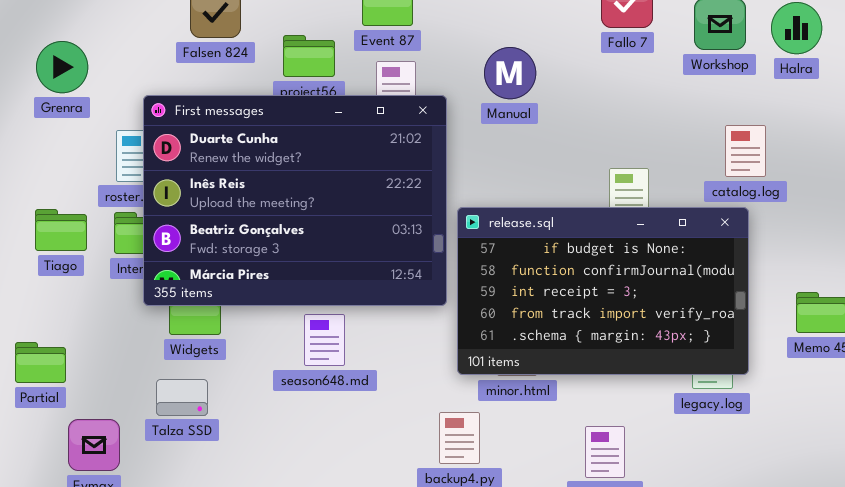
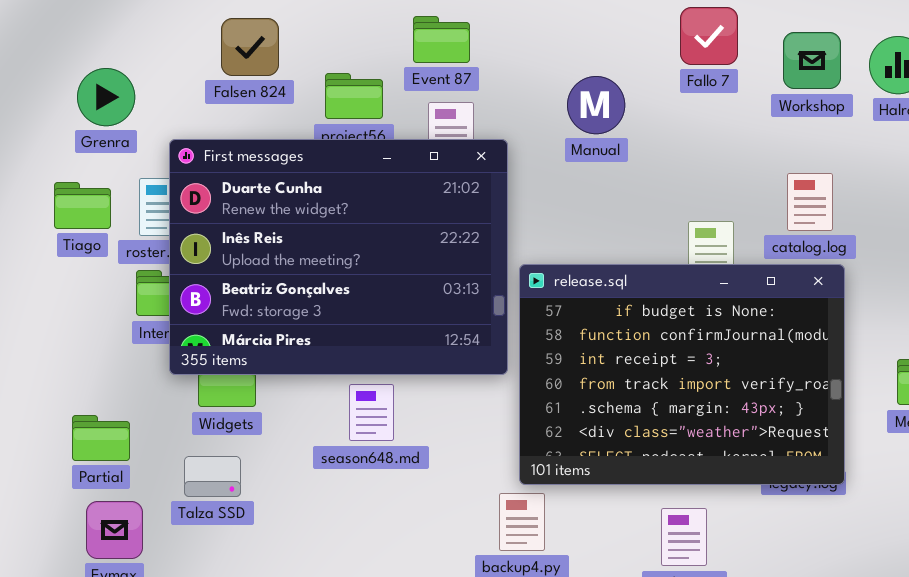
Grenra: [36,41,88,93] -> [77,68,135,126], moved
Manual: [484,47,536,99] -> [567,76,625,134], moved
catalog.log: [725,125,766,177] -> [787,173,833,231], moved
release.sql: [457,207,749,375] -> [519,264,845,485], resized
Tiago: [35,209,87,251] -> [54,182,111,229], moved
Partial: [15,342,66,383] -> [72,415,130,461], moved

